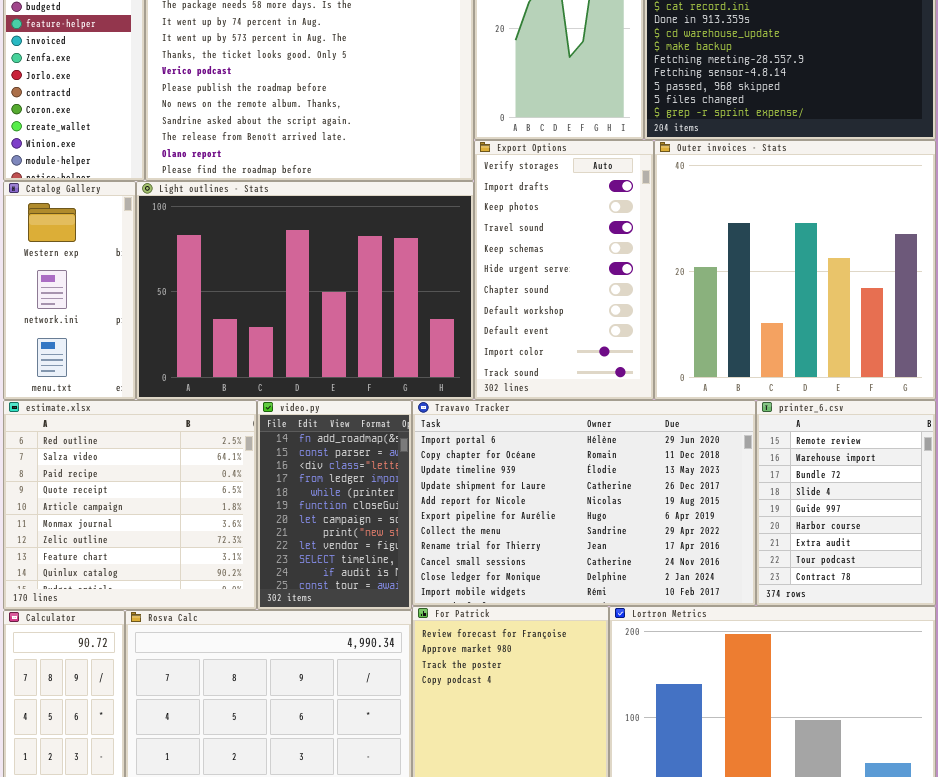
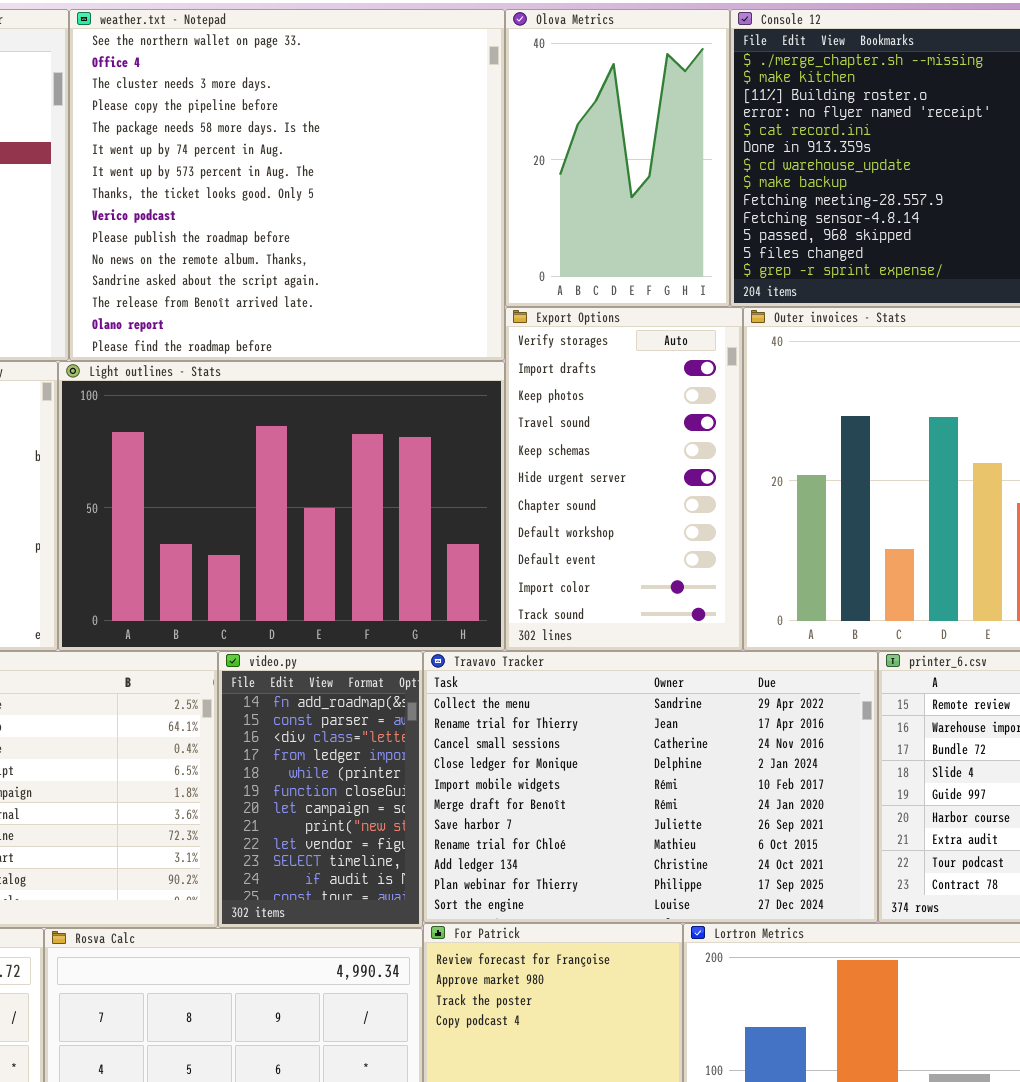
Travavo Tracker: [412,400,756,606] -> [423,651,878,923], scrolled down 6 rows

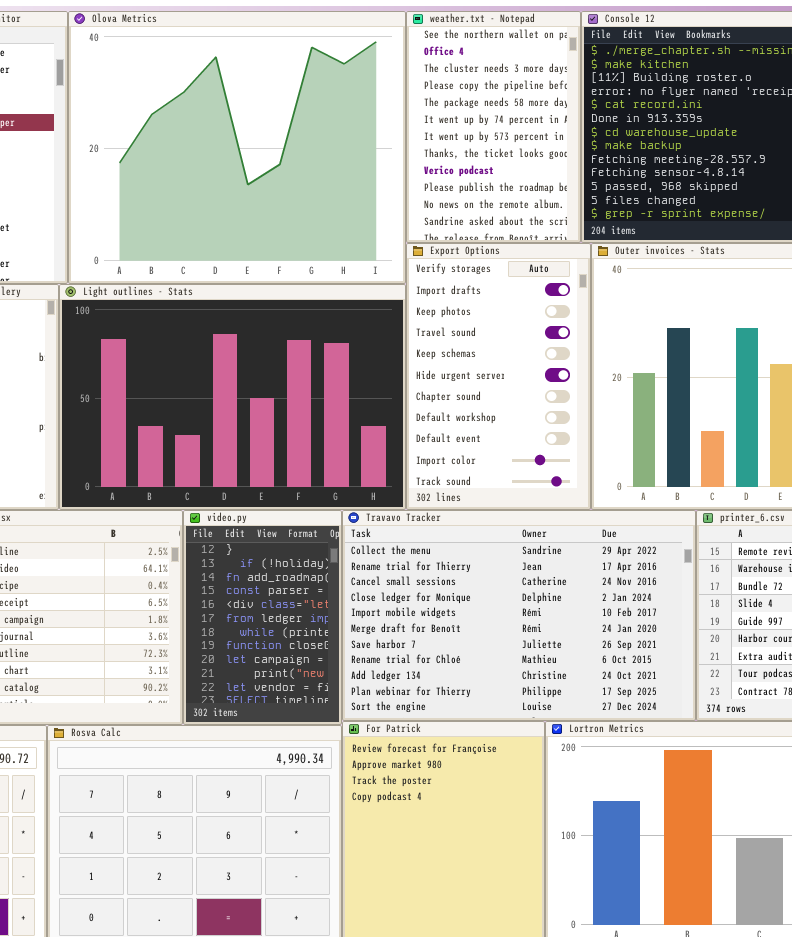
weather.txt - Notepad: [69,9,505,361] -> [406,11,581,243], moved, resized
Olova Metrics: [505,9,730,307] -> [68,11,406,284], moved, resized
video.py: [218,651,423,928] -> [183,510,342,725], scrolled up 2 rows

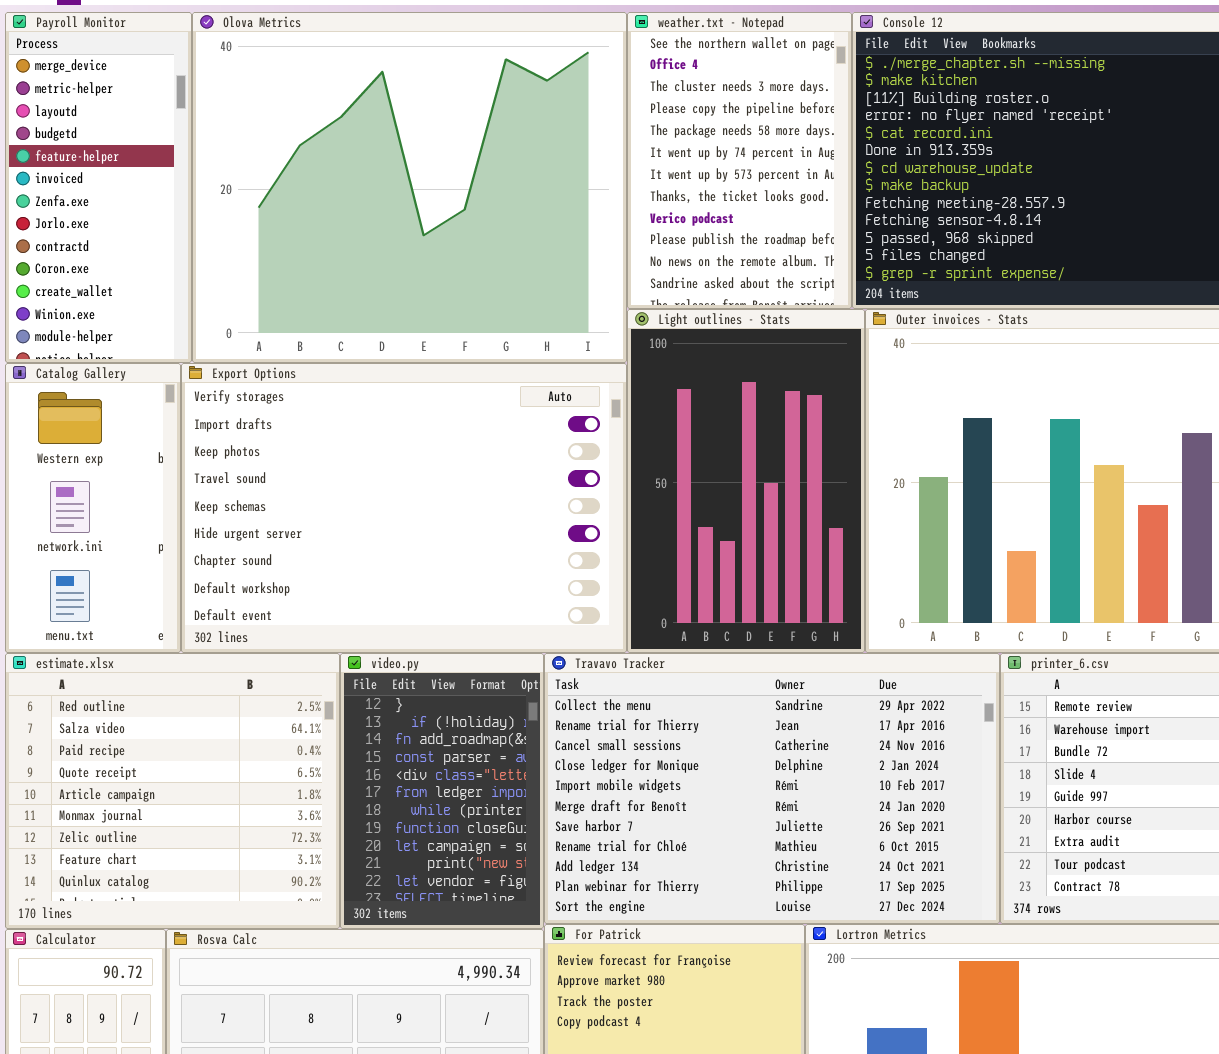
Export Options: [406,243,591,510] -> [181,363,627,653], moved, resized
Light outlines - Stats: [59,284,406,510] -> [627,309,865,653], moved, resized

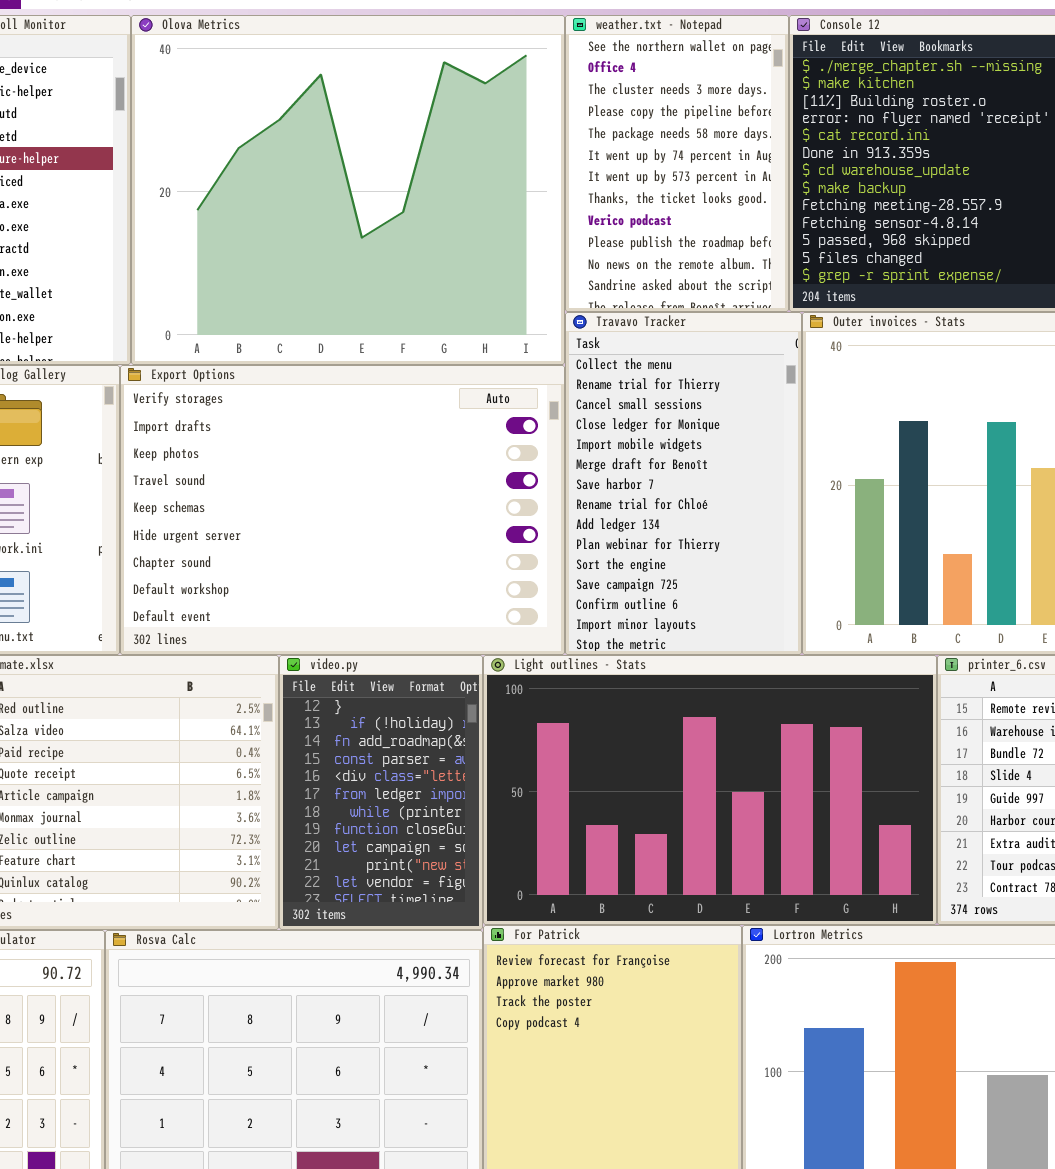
Light outlines - Stats: [627,309,865,653] -> [483,655,937,925], moved, resized
Travavo Tracker: [544,653,1000,924] -> [565,312,802,655], moved, resized

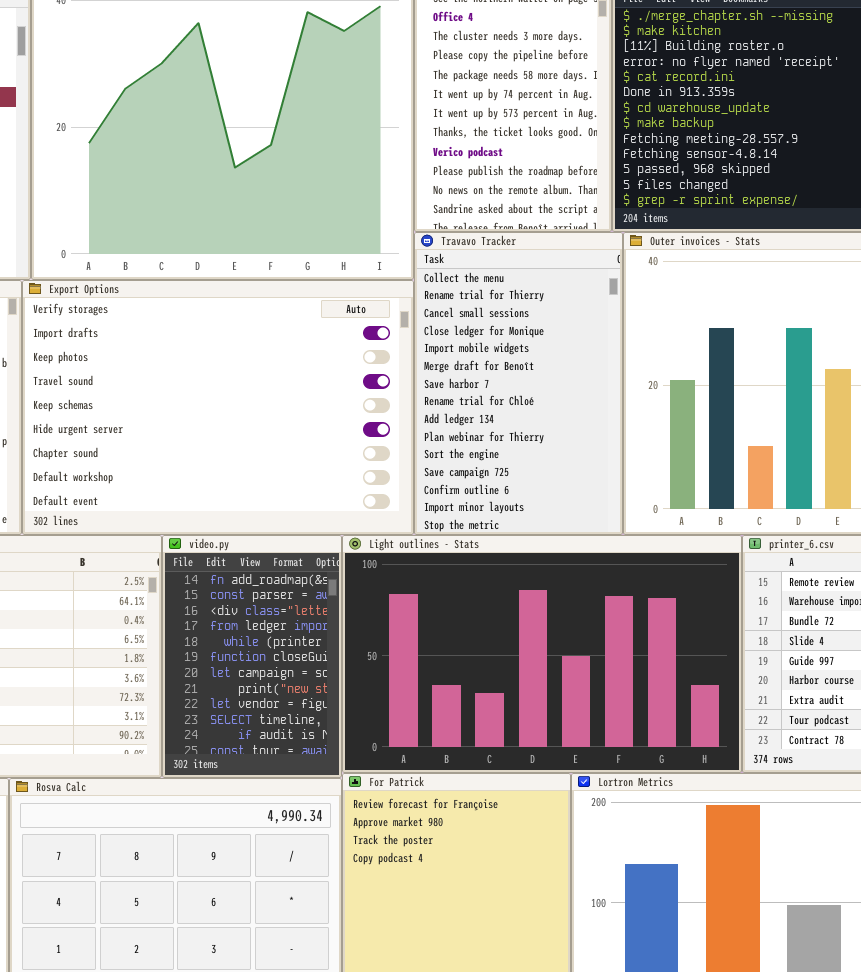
video.py: [279,655,483,930] -> [162,535,342,778], scrolled down 2 rows

